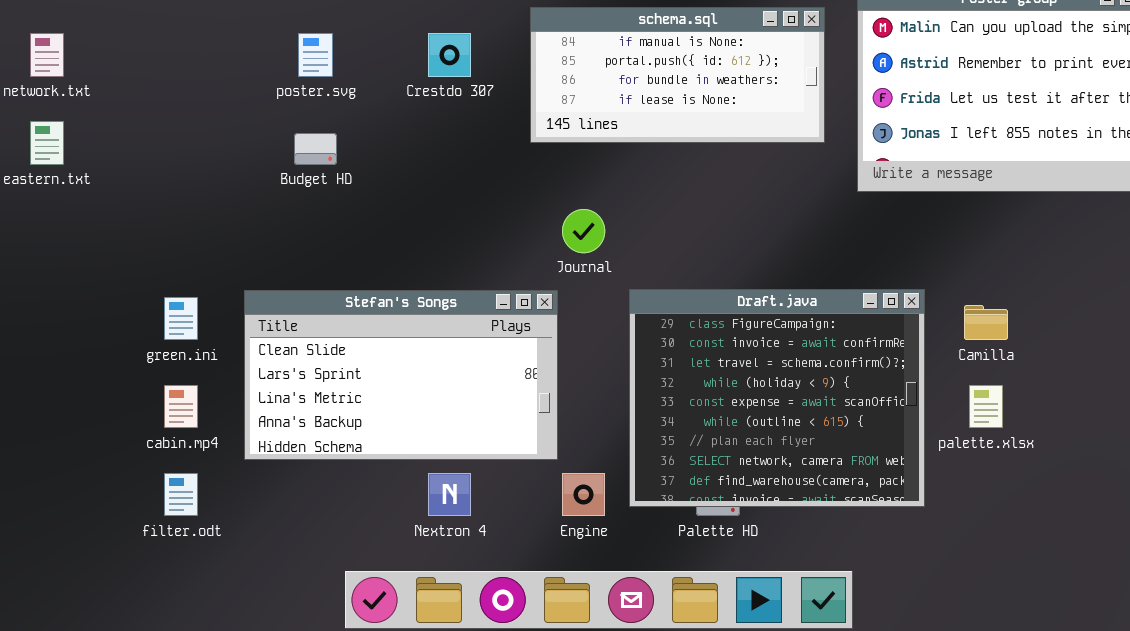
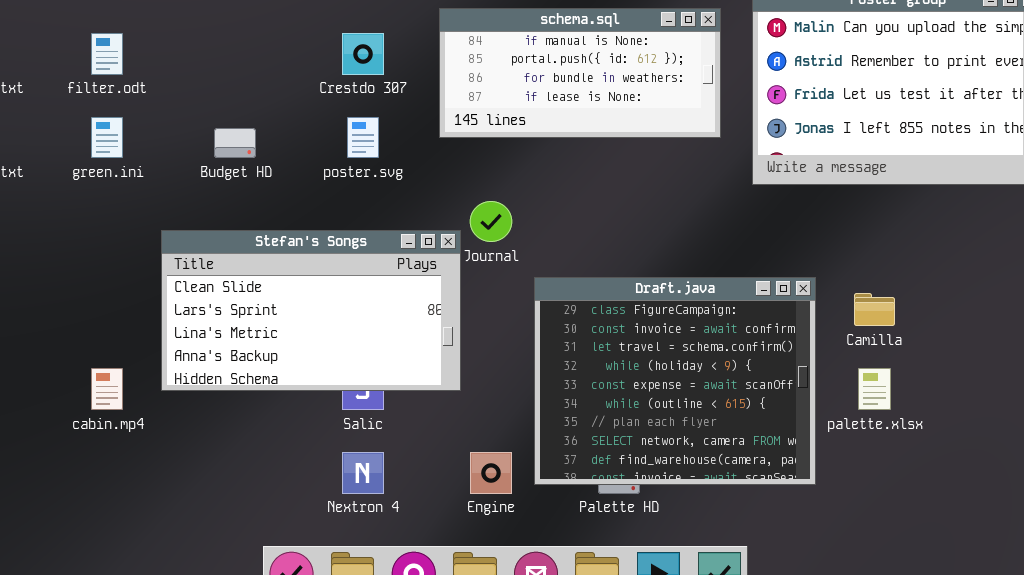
poster.svg: [298,33,333,77] -> [347,117,379,158], moved
Stefan's Songs: [244,290,558,460] -> [161,230,461,391], moved
green.ini: [164,297,198,340] -> [91,117,123,158], moved
filter.odt: [164,473,198,516] -> [91,33,123,75], moved

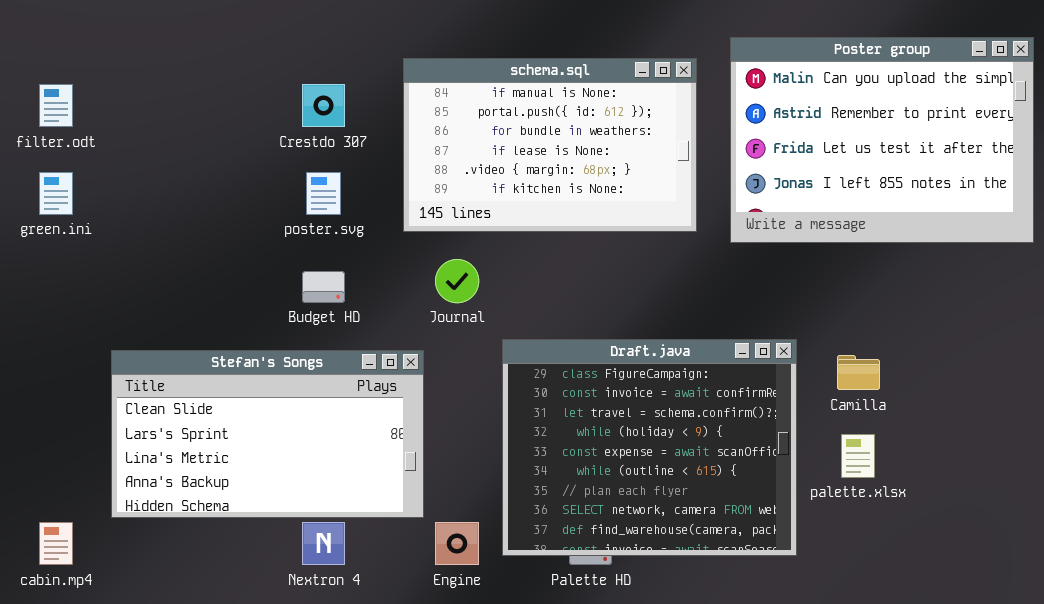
schema.sql: [439,8,721,138] -> [403,58,697,232], resized
Budget HD: [214,128,256,158] -> [302,271,345,303], moved
Stefan's Songs: [161,230,461,391] -> [111,350,424,518], moved
cabin.mp4: [91,368,123,410] -> [39,522,73,565], moved

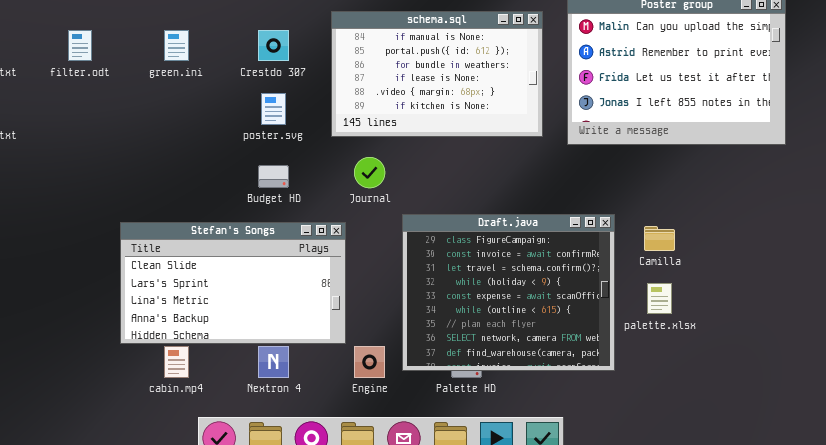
green.ini: [39,172,73,215] -> [164,30,189,61], moved
cabin.mp4: [39,522,73,565] -> [164,346,189,378], moved

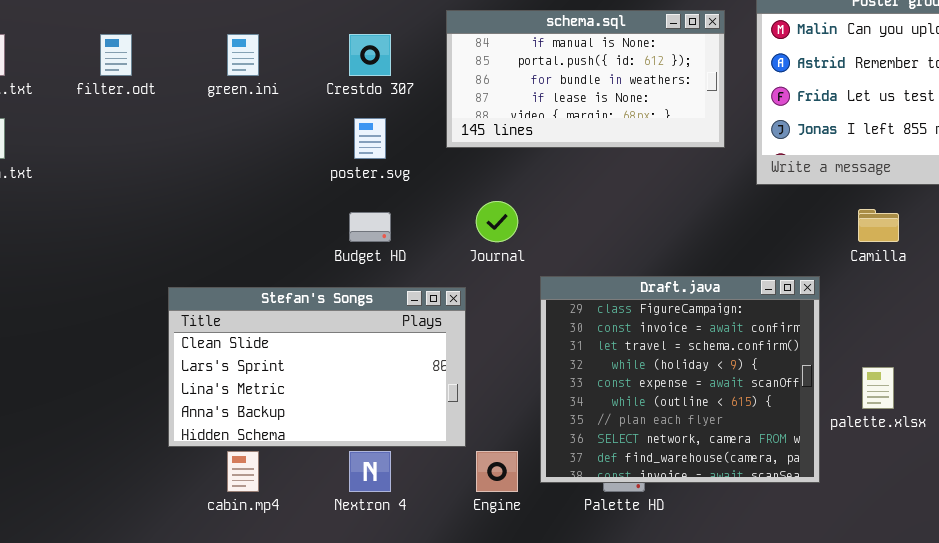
schema.sql: [331,11,543,137] -> [446,10,725,148], resized
Camilla: [644,226,675,251] -> [858,209,899,242], moved

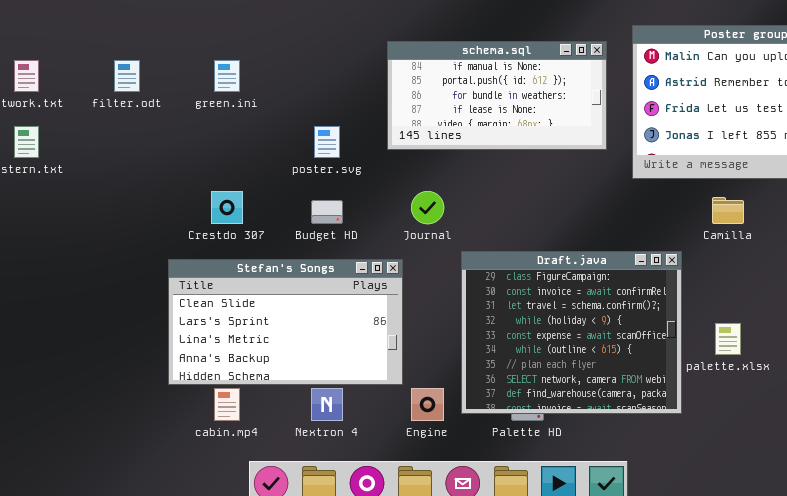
Crestdo 307: [349,34,391,76] -> [211,191,243,224], moved

